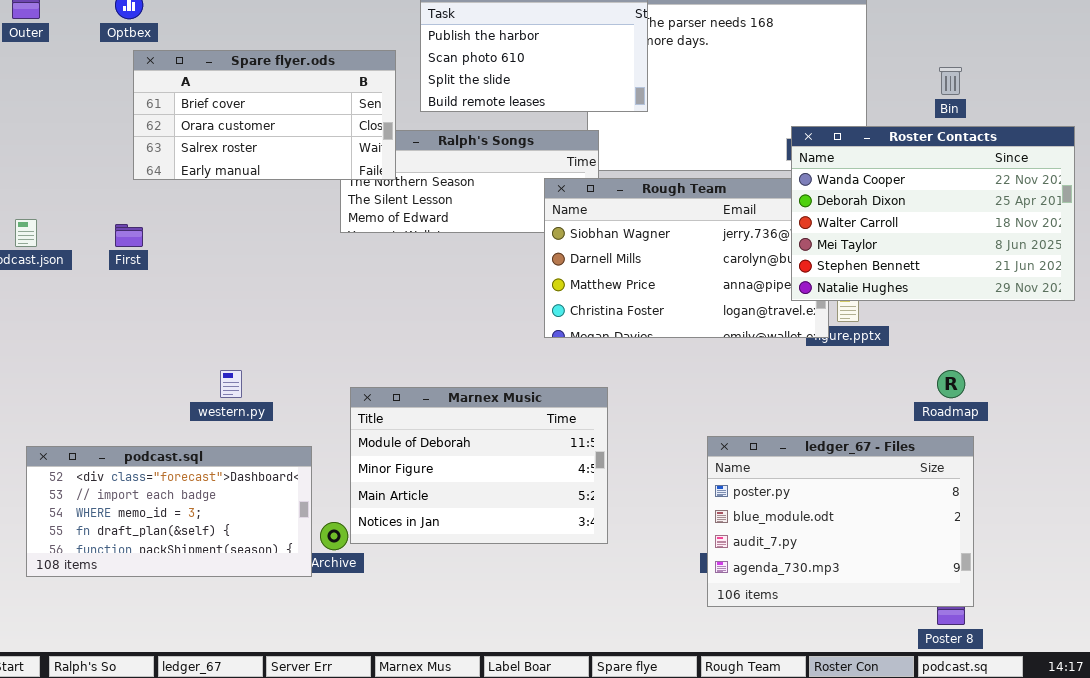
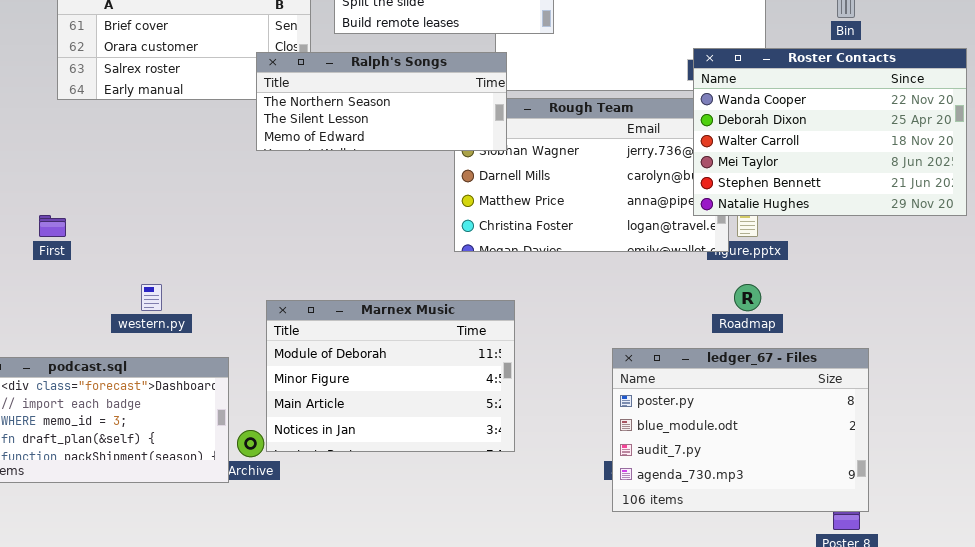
Ralph's Songs: [340,130,599,233] -> [256,52,507,151], raised
First: [115,224,143,247] -> [39,215,66,237], moved
Roadmap: [937,370,965,398] -> [734,284,761,311], moved

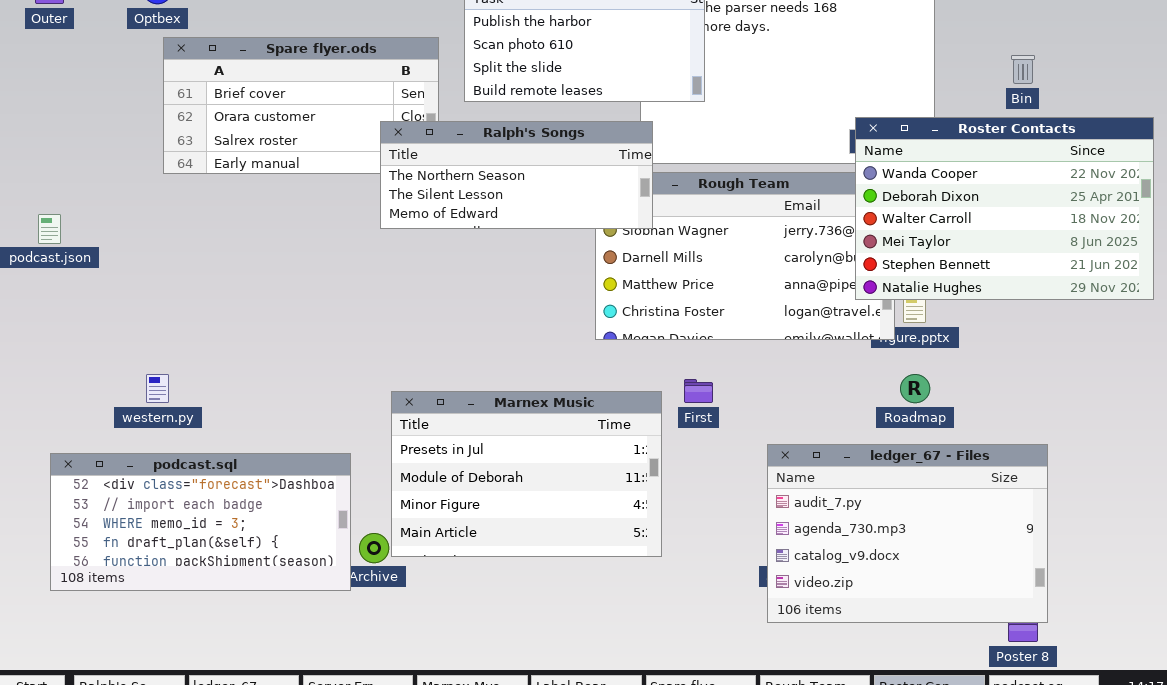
First: [39,215,66,237] -> [684,379,713,403], moved
western.py: [141,284,162,311] -> [146,374,169,403], moved
Marnex Music: [266,300,515,452] -> [391,391,662,557], scrolled up 1 row
ledger_67 - Files: [612,348,869,512] -> [767,444,1048,623], scrolled down 2 rows

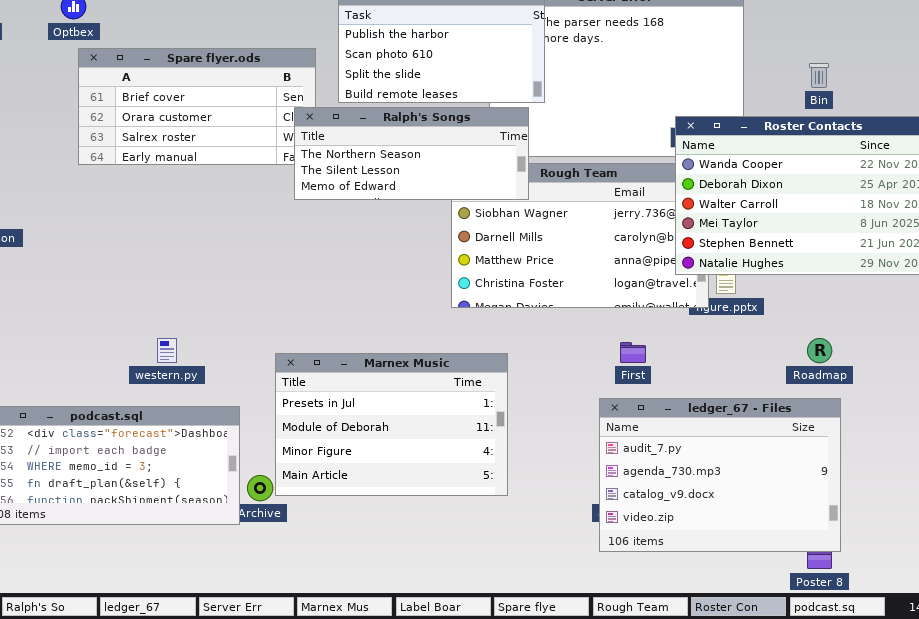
Ralph's Songs: [380,121,653,229] -> [294,107,529,200], moved
western.py: [146,374,169,403] -> [157,338,177,363], moved
Roadmap: [900,374,930,403] -> [807,338,832,363], moved
First: [684,379,713,403] -> [620,342,646,363], moved

